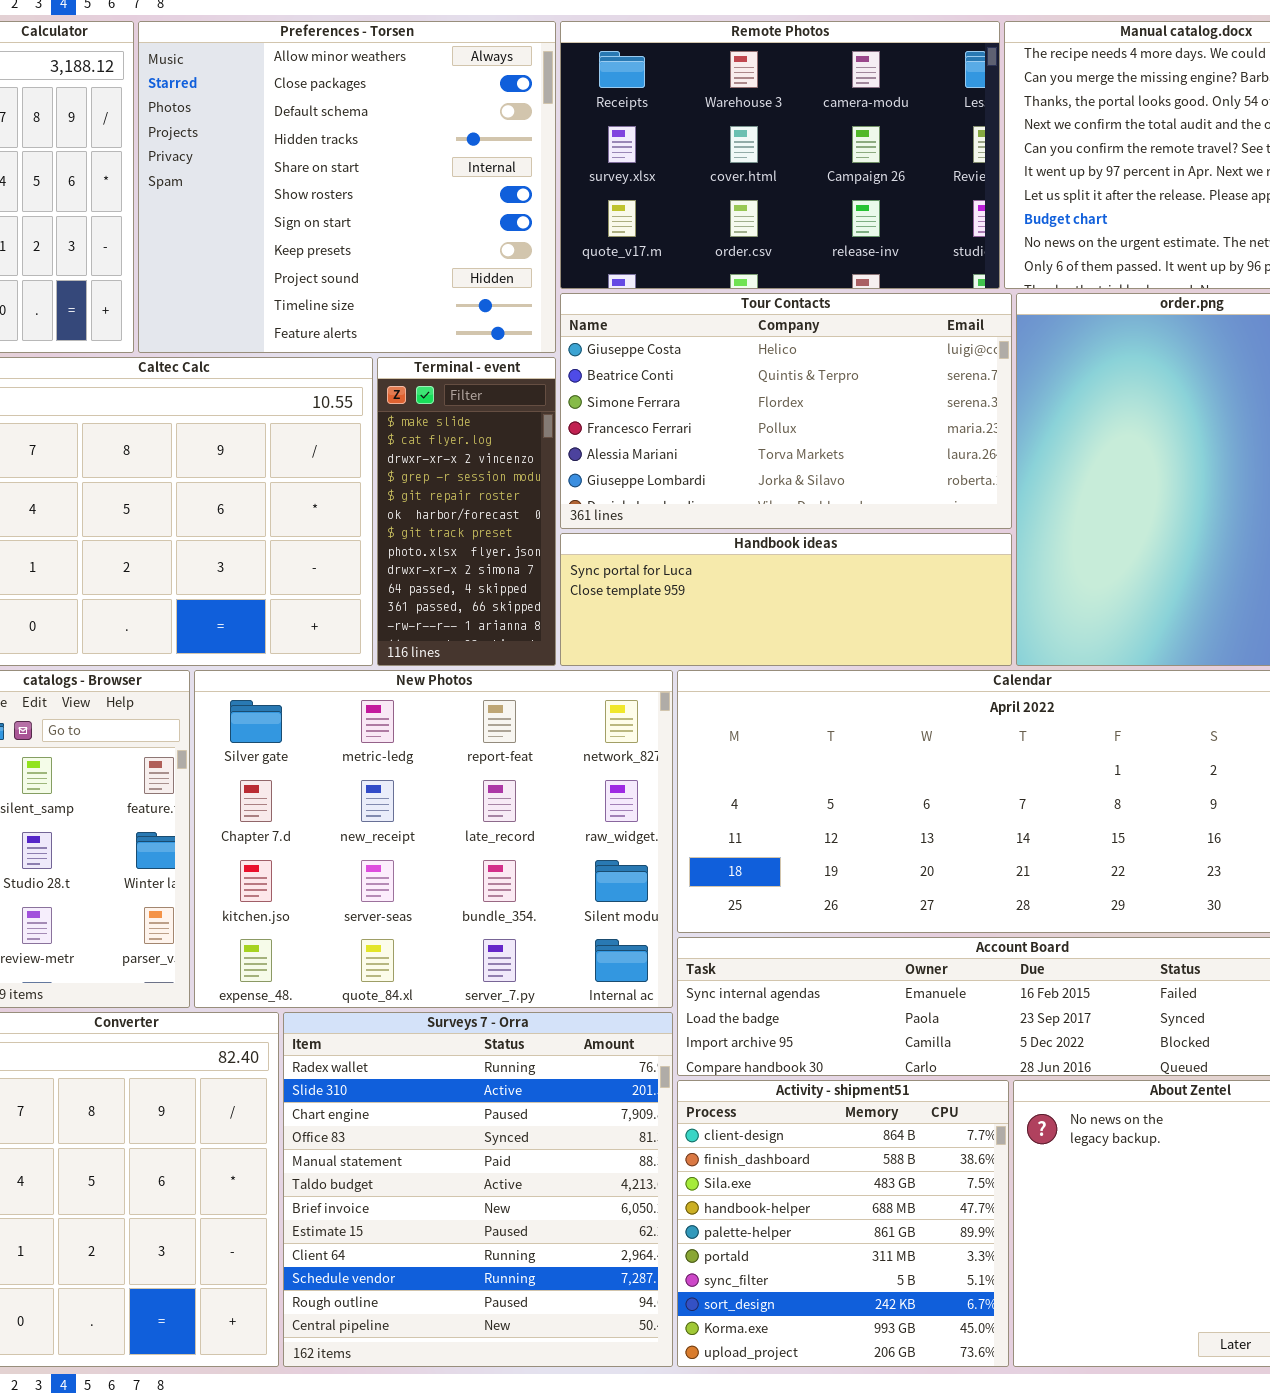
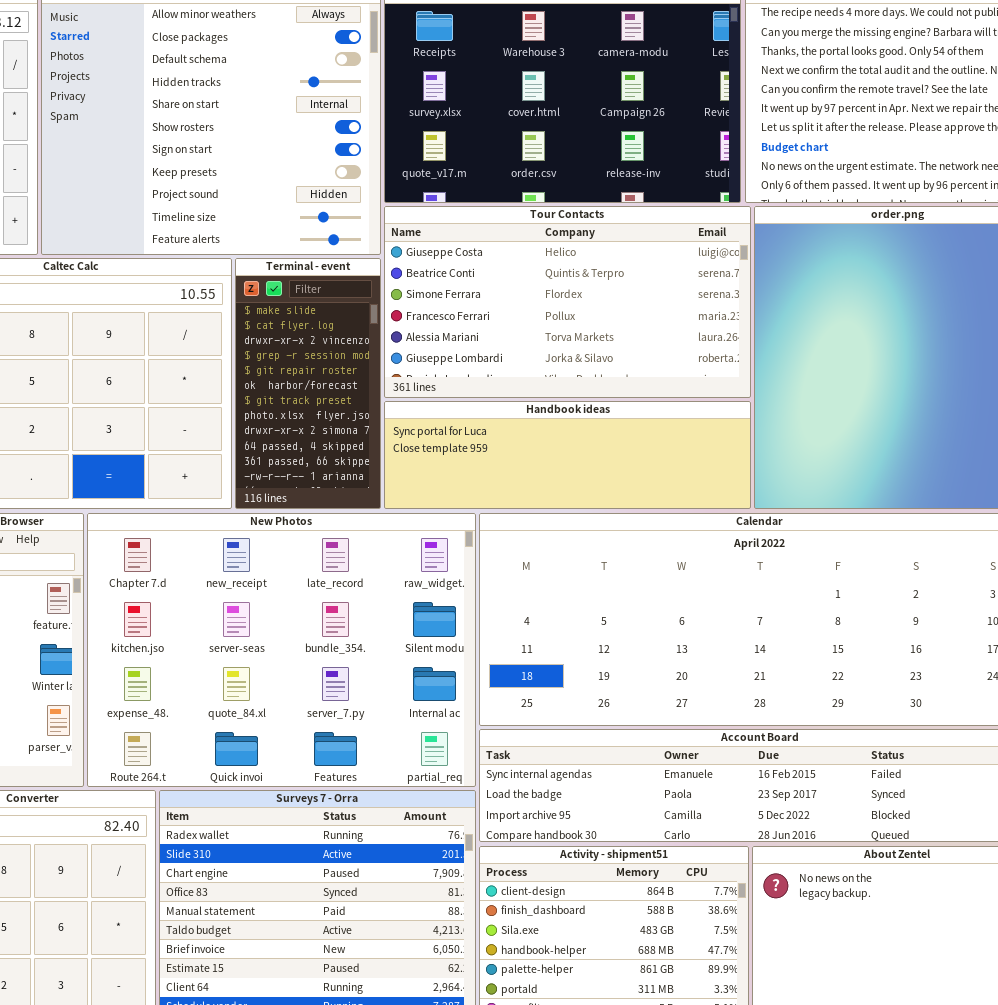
New Photos: [194,670,673,1008] -> [87,513,476,787], scrolled down 1 row

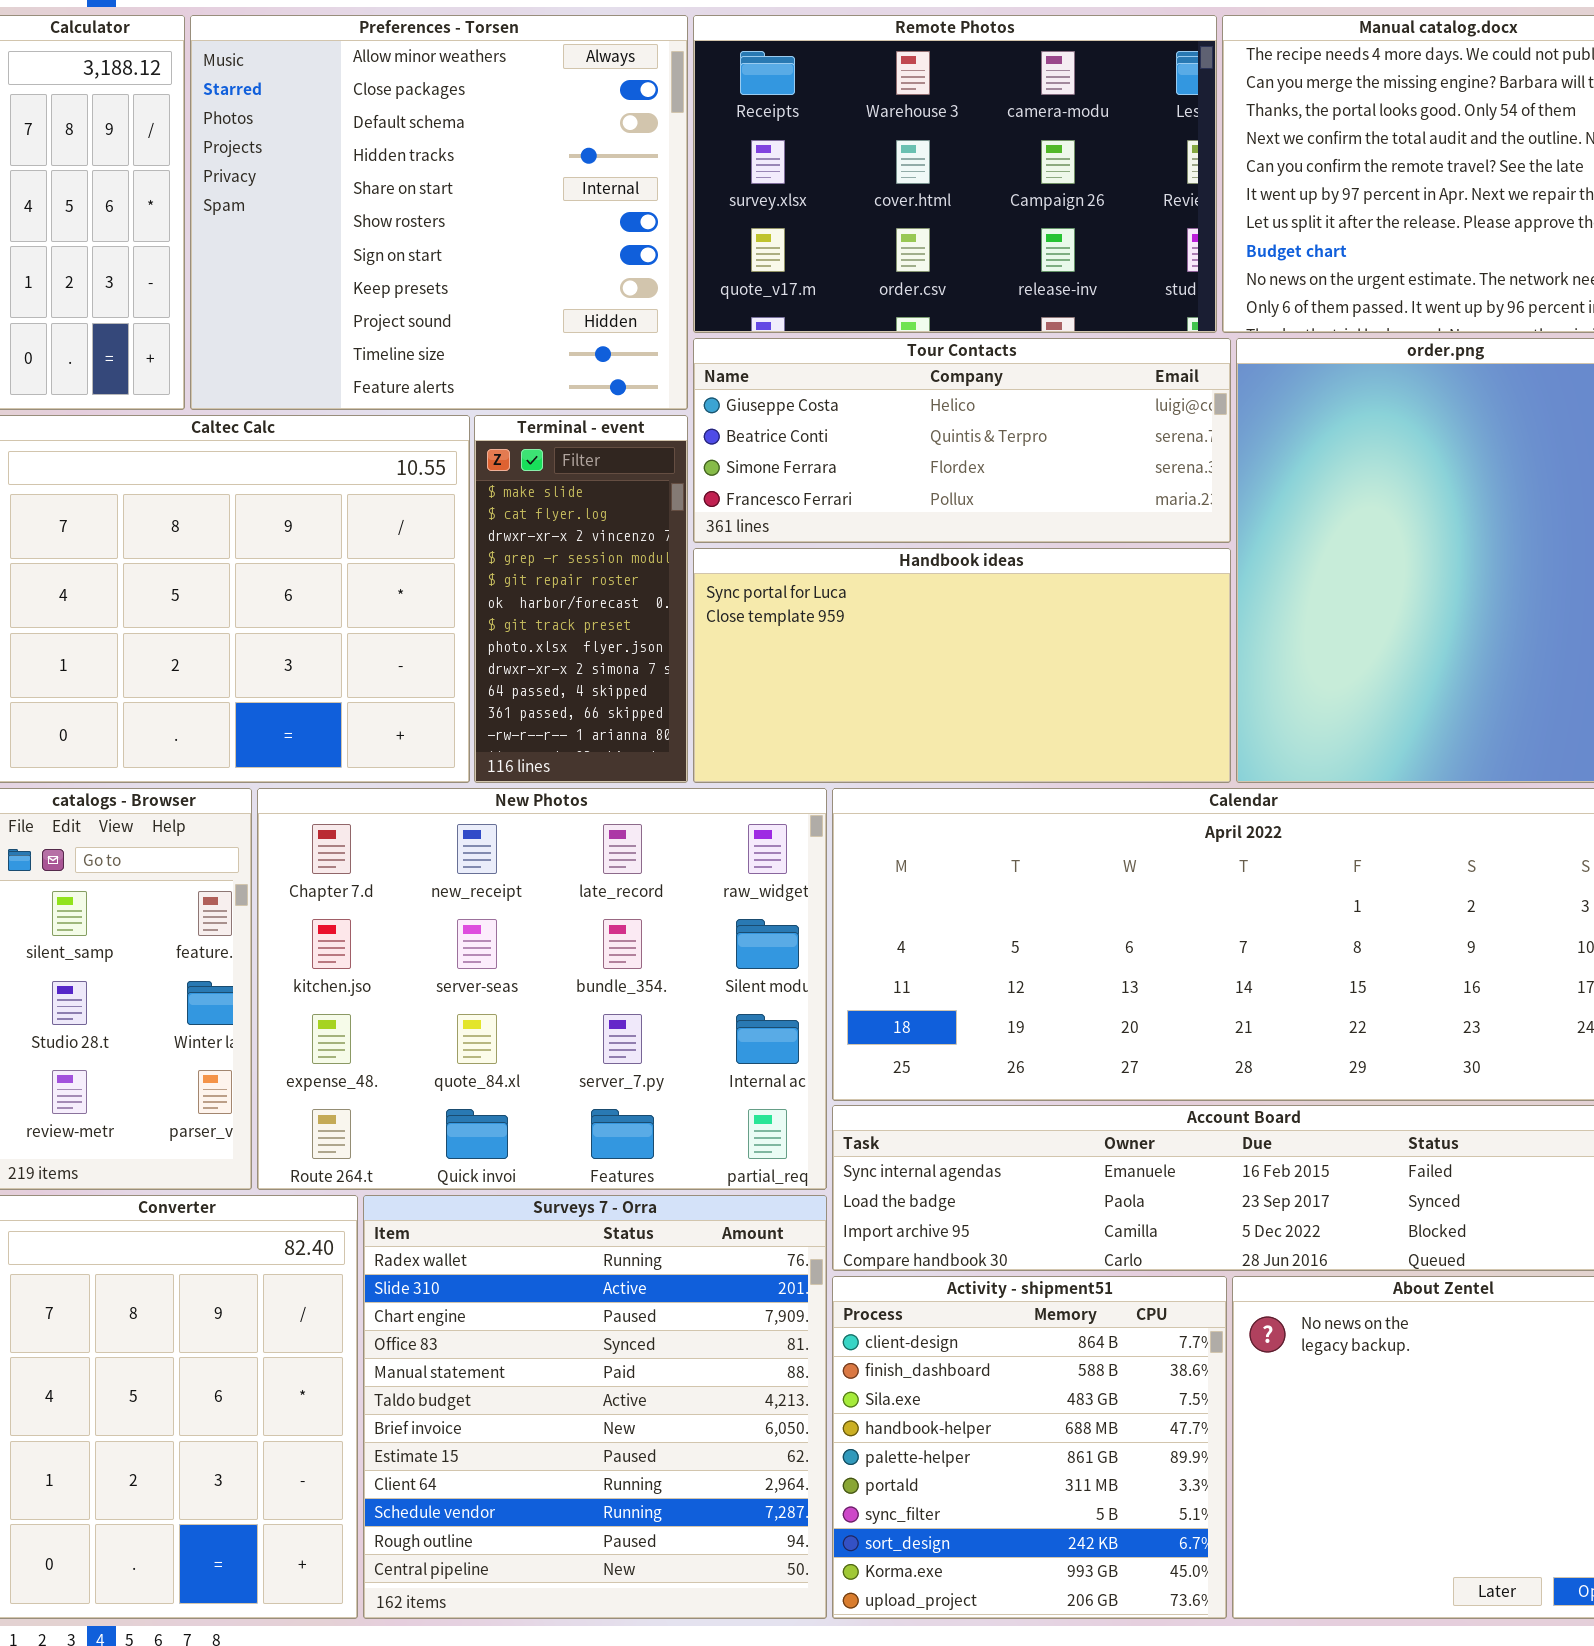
Tour Contacts: [384,206,751,398] -> [693,338,1231,543], resized
Handbook ideas: [384,401,751,509] -> [693,548,1231,783], resized

